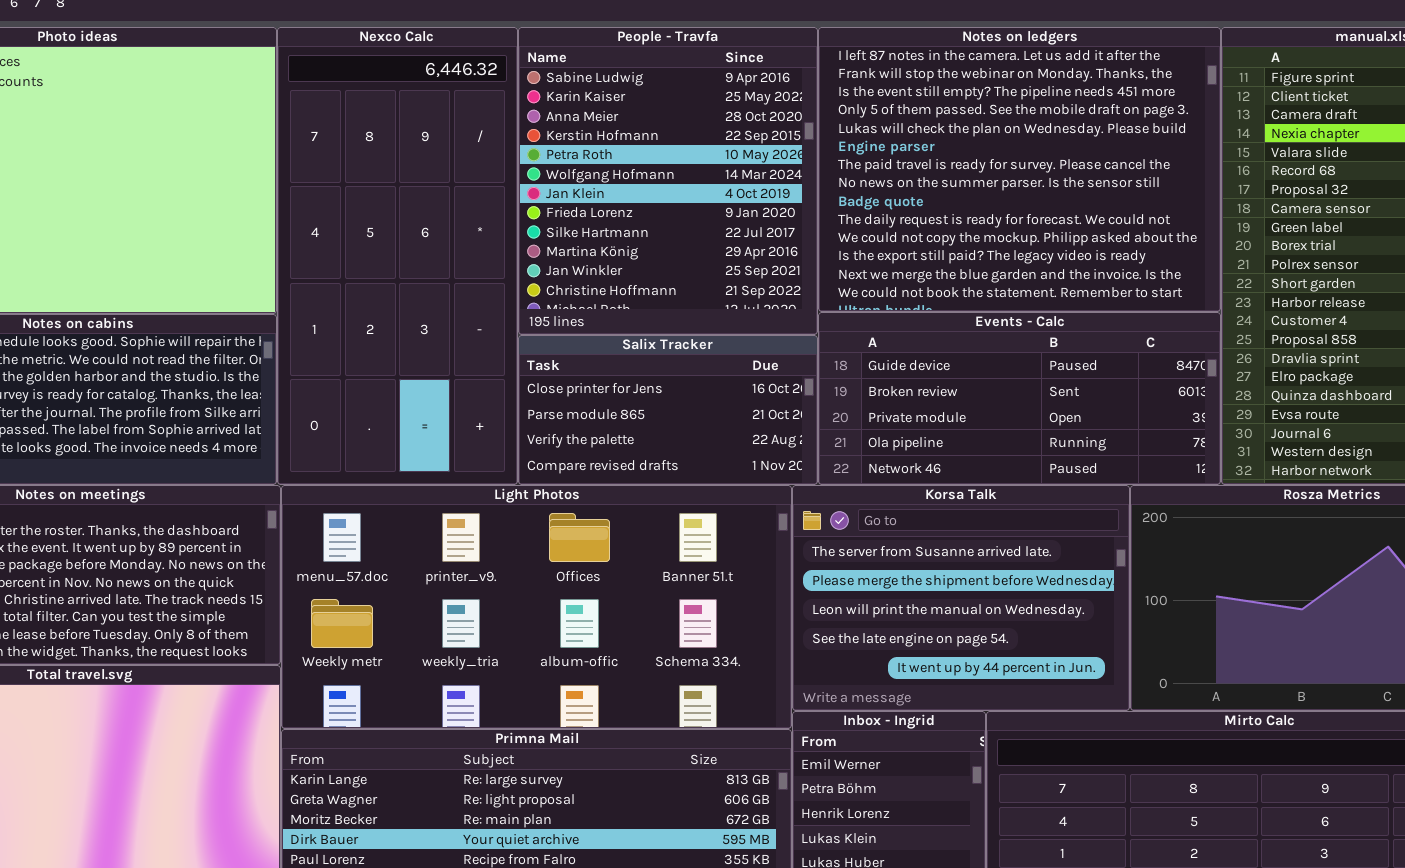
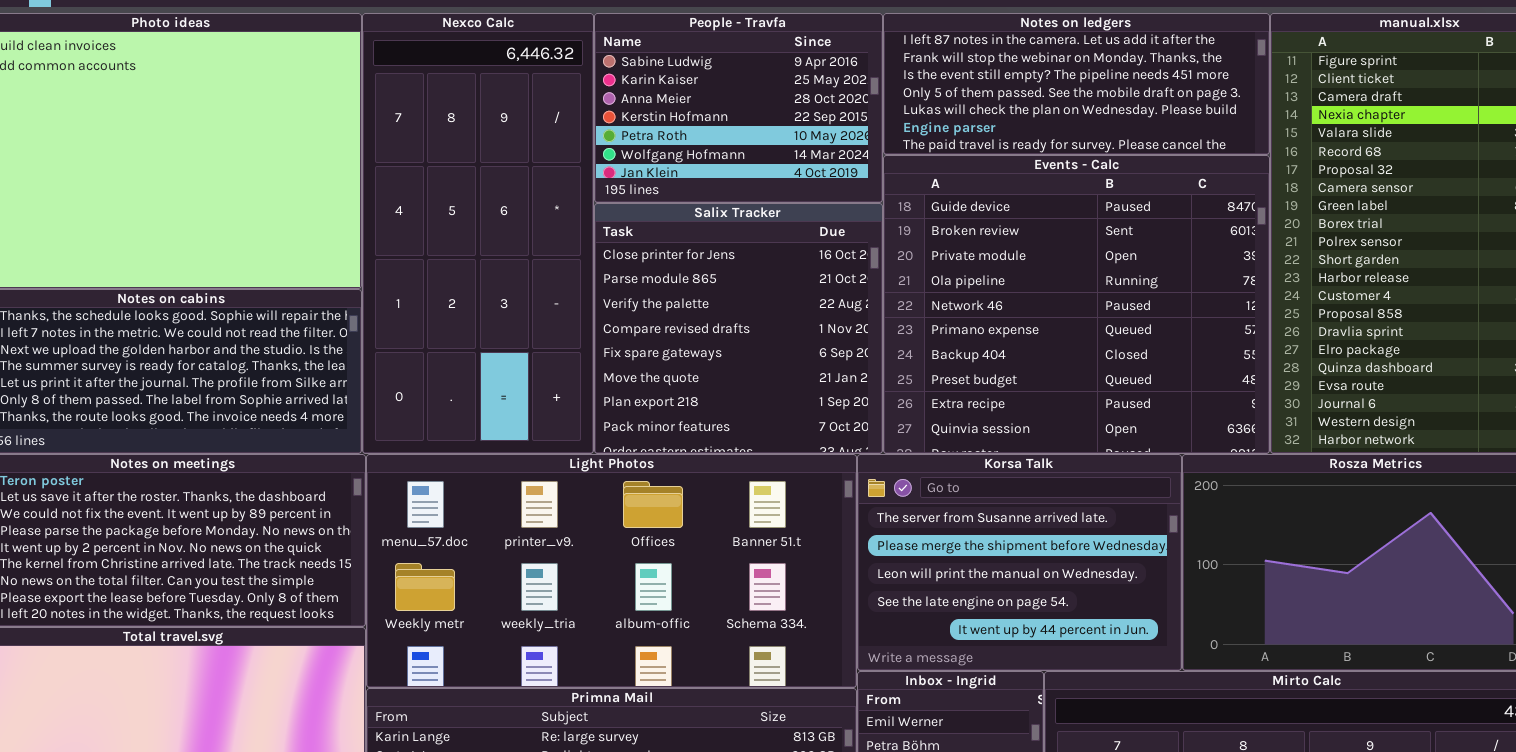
People - Travfa: [518,27,818,335] -> [594,13,883,203], resized
Notes on ledgers: [818,27,1221,312] -> [883,13,1270,155], resized
Events - Calc: [818,312,1221,485] -> [883,155,1270,454], resized
Salix Tracker: [518,335,818,485] -> [594,203,883,454], resized

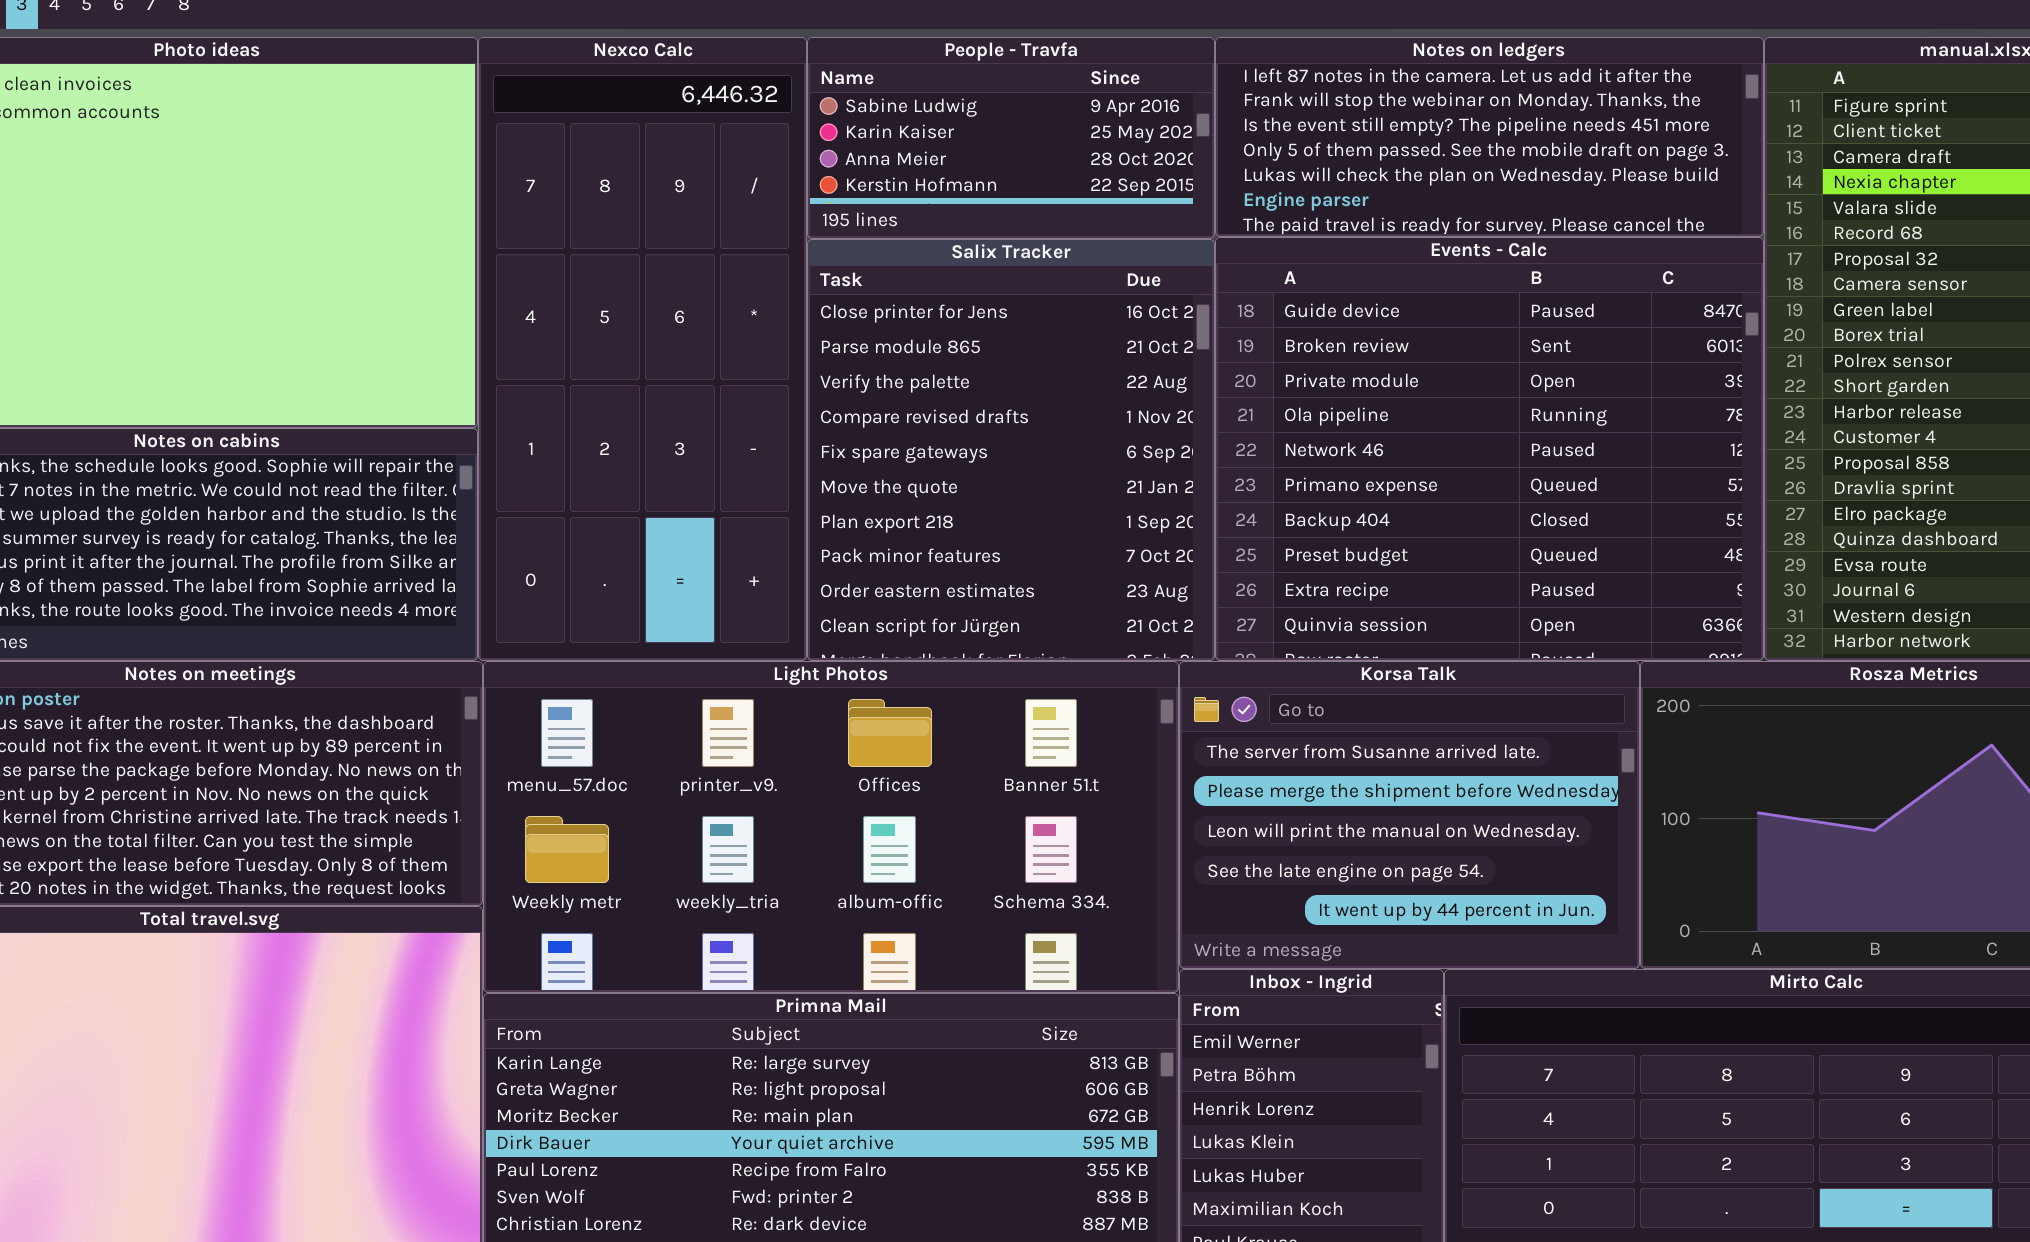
People - Travfa: [594,13,883,203] -> [807,37,1215,239], resized
Salix Tracker: [594,203,883,454] -> [807,239,1215,661], resized

